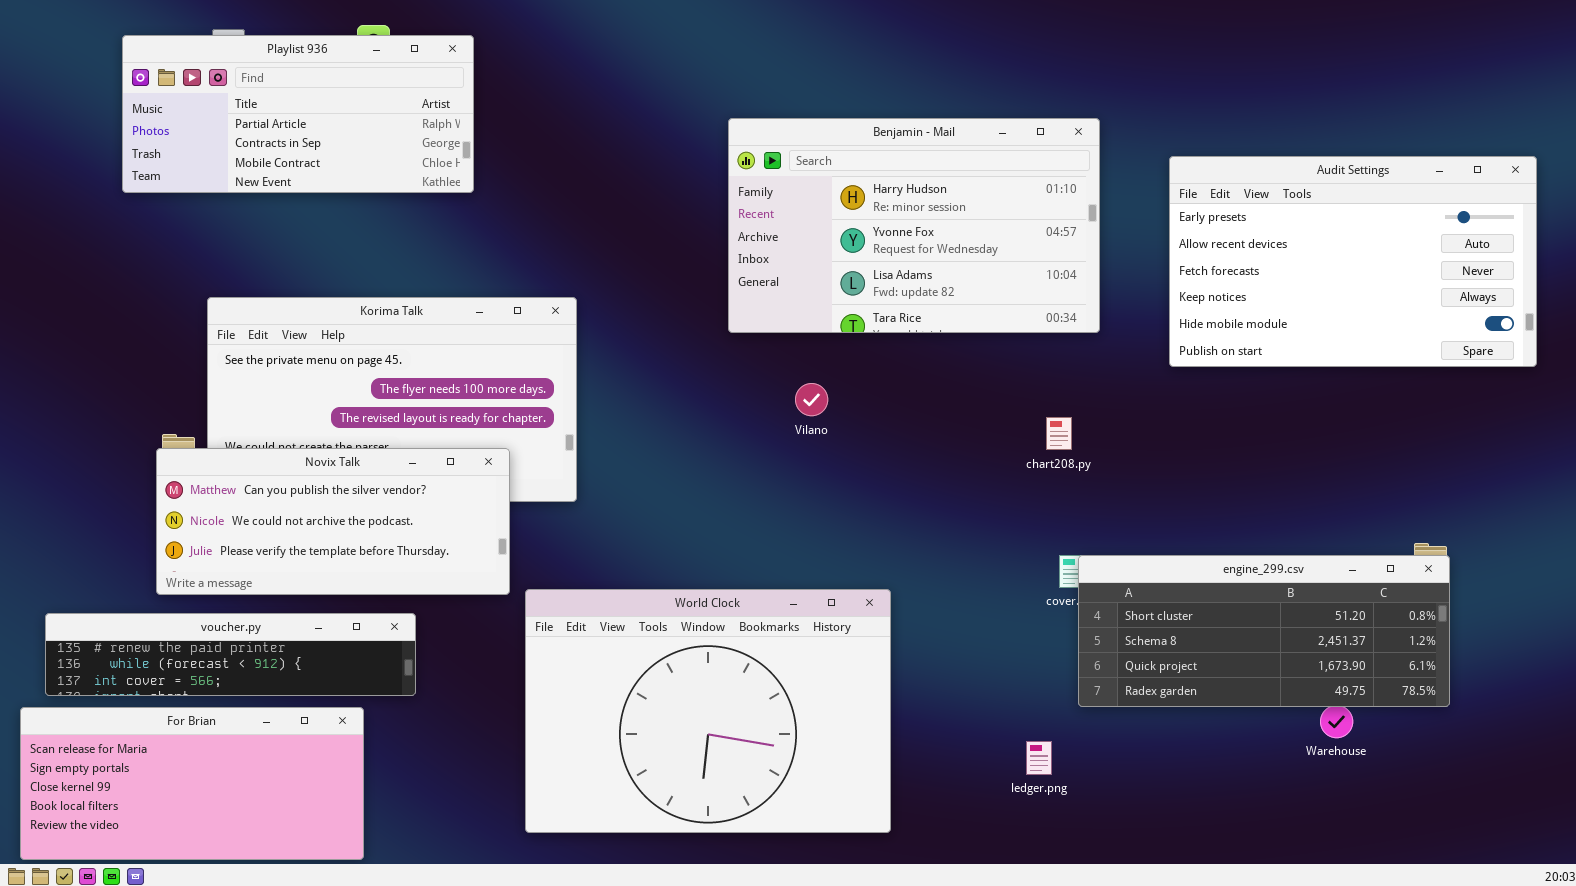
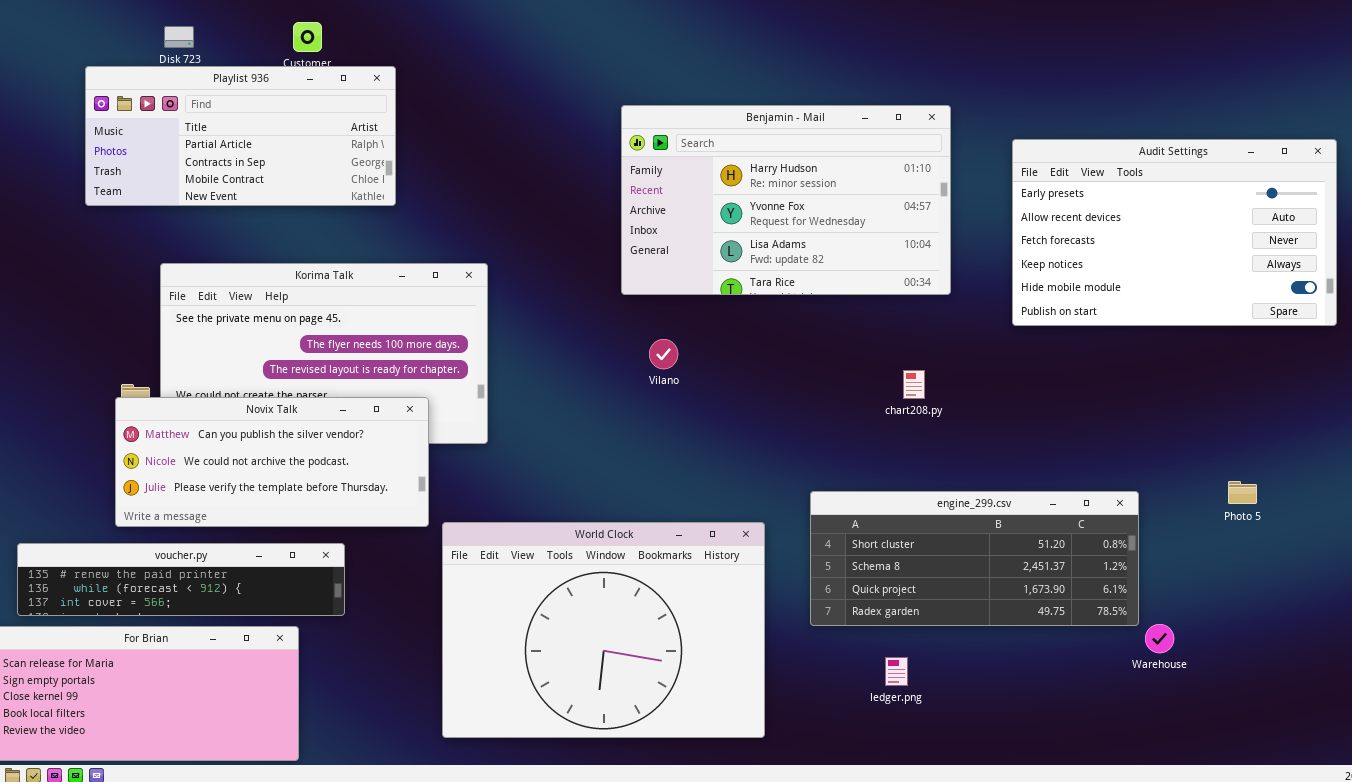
Playlist 936: [122,35,474,193] -> [85,66,396,206], moved
Vilano: [795,383,828,416] -> [649,339,678,369], moved
engine_299.csv: [1078,555,1450,707] -> [810,491,1139,626], moved

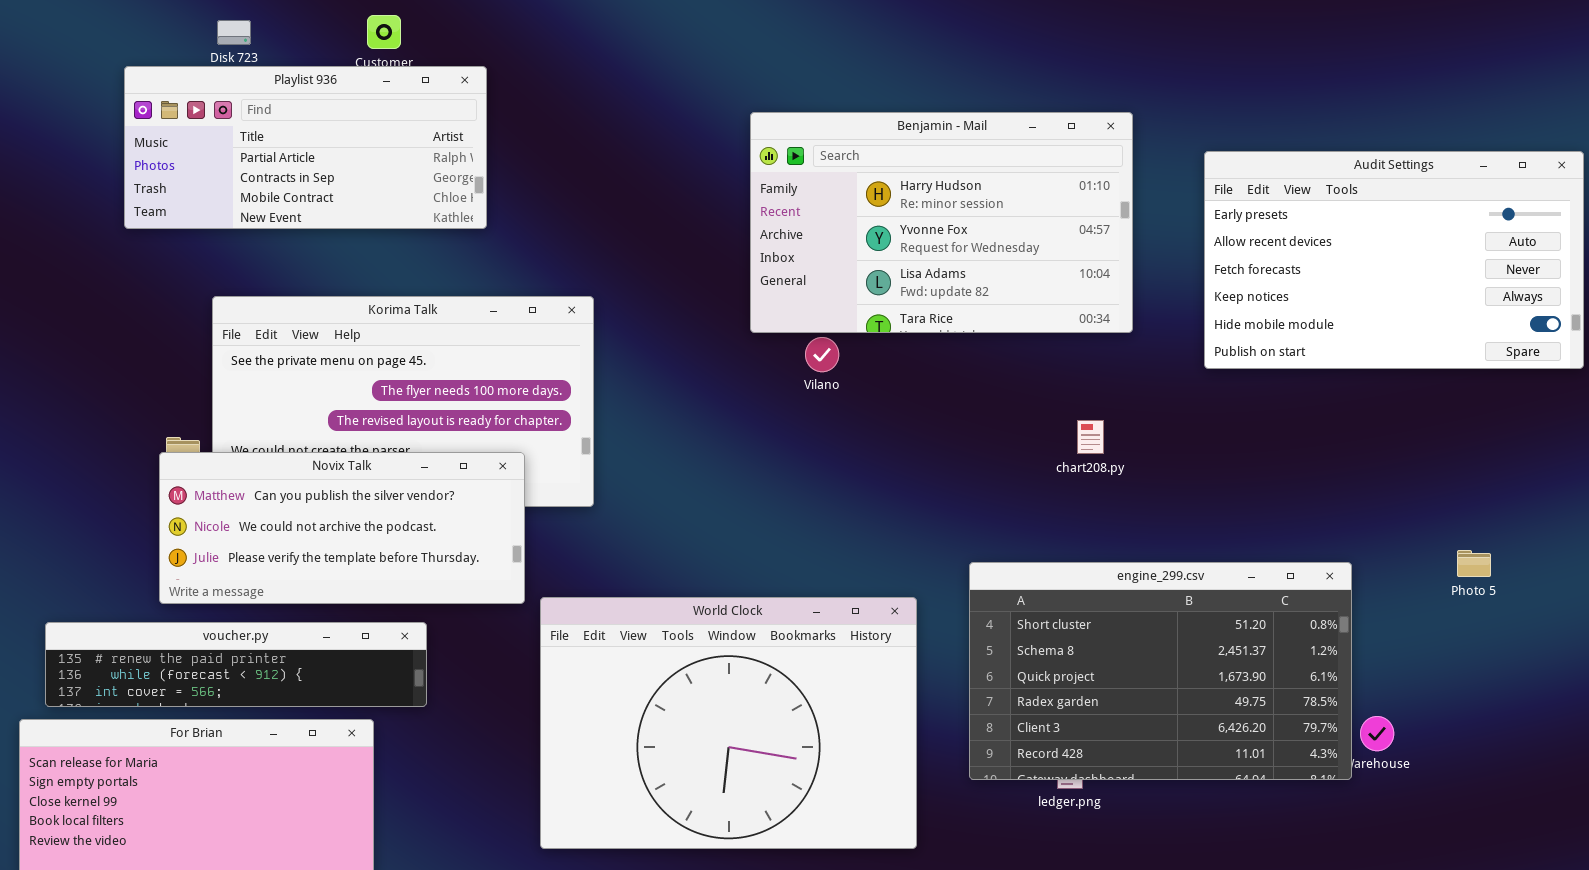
Vilano: [649,339,678,369] -> [805,337,839,372], moved
engine_299.csv: [810,491,1139,626] -> [969,562,1352,780], resized

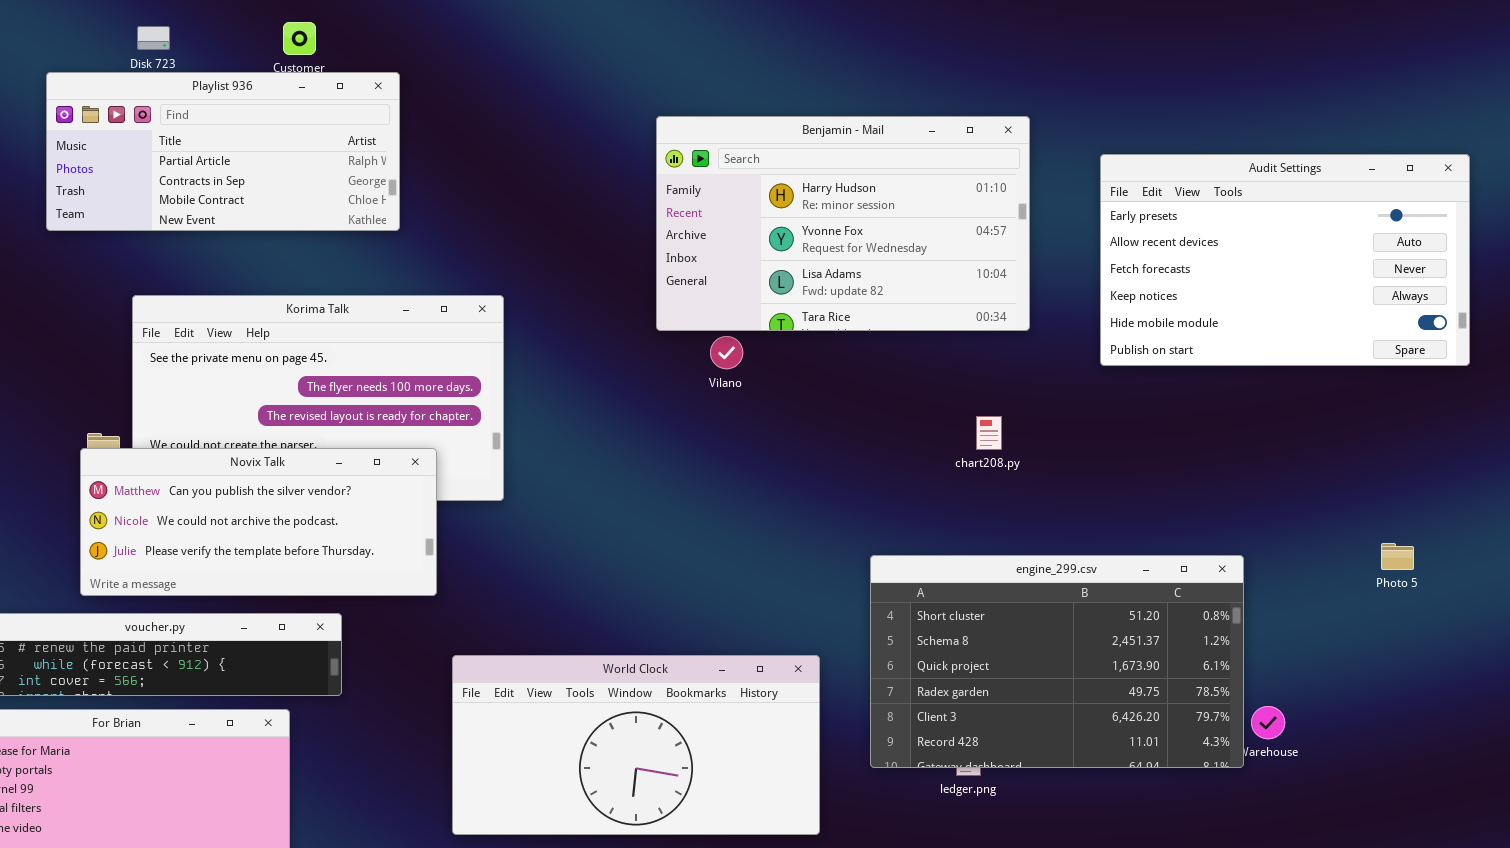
Photo 5: [1457,550,1491,577] -> [1381,543,1414,570], moved
World Clock: [540,597,917,849] -> [452,655,820,835], resized

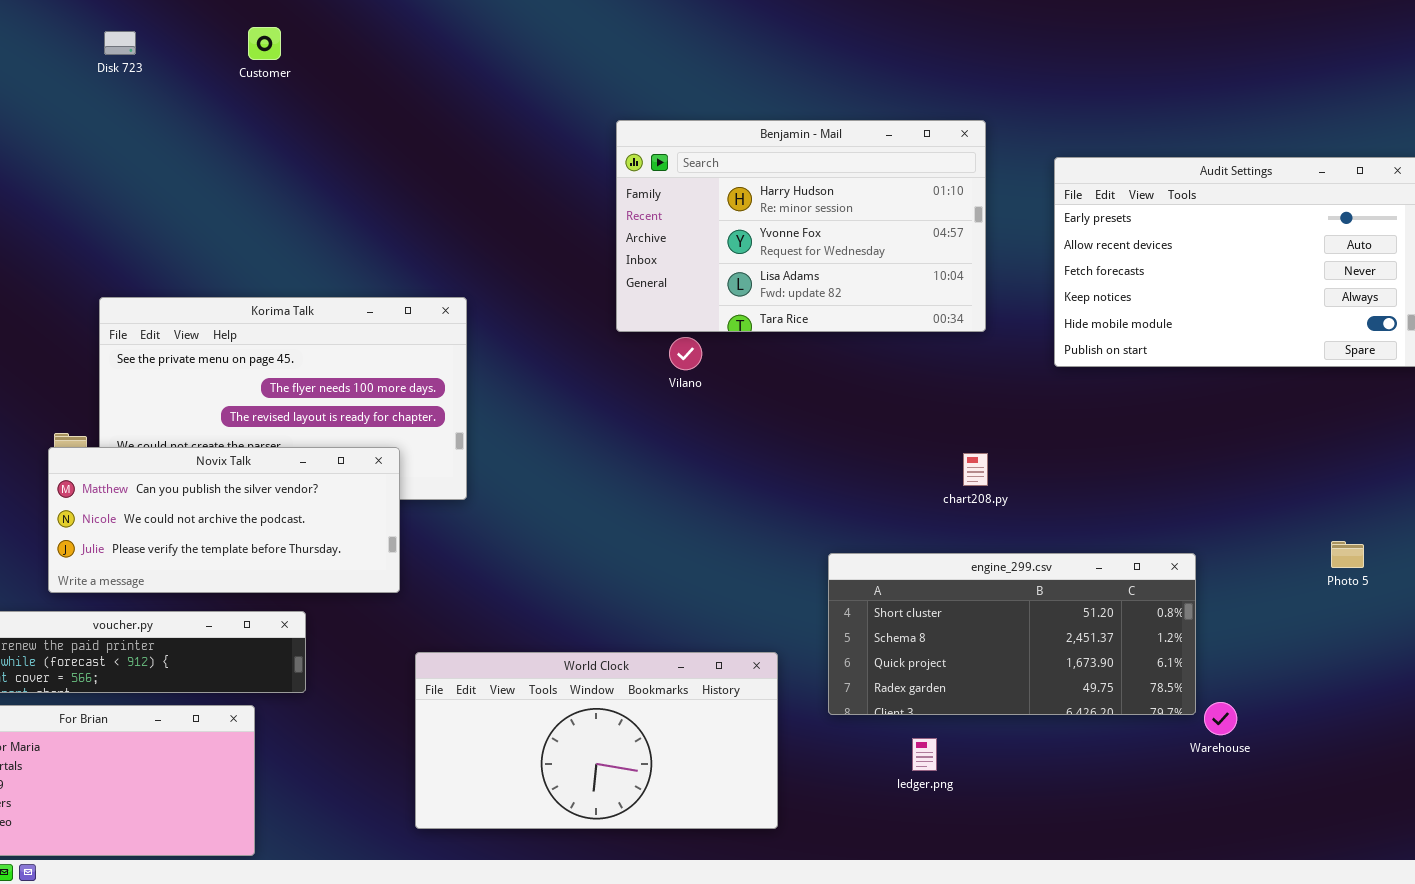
Playlist 936: [46,72,400,231] -> none, closed
chart208.py: [976,416,1002,450] -> [963,453,988,486], moved
engine_299.csv: [870,555,1244,768] -> [828,553,1196,715], resized

